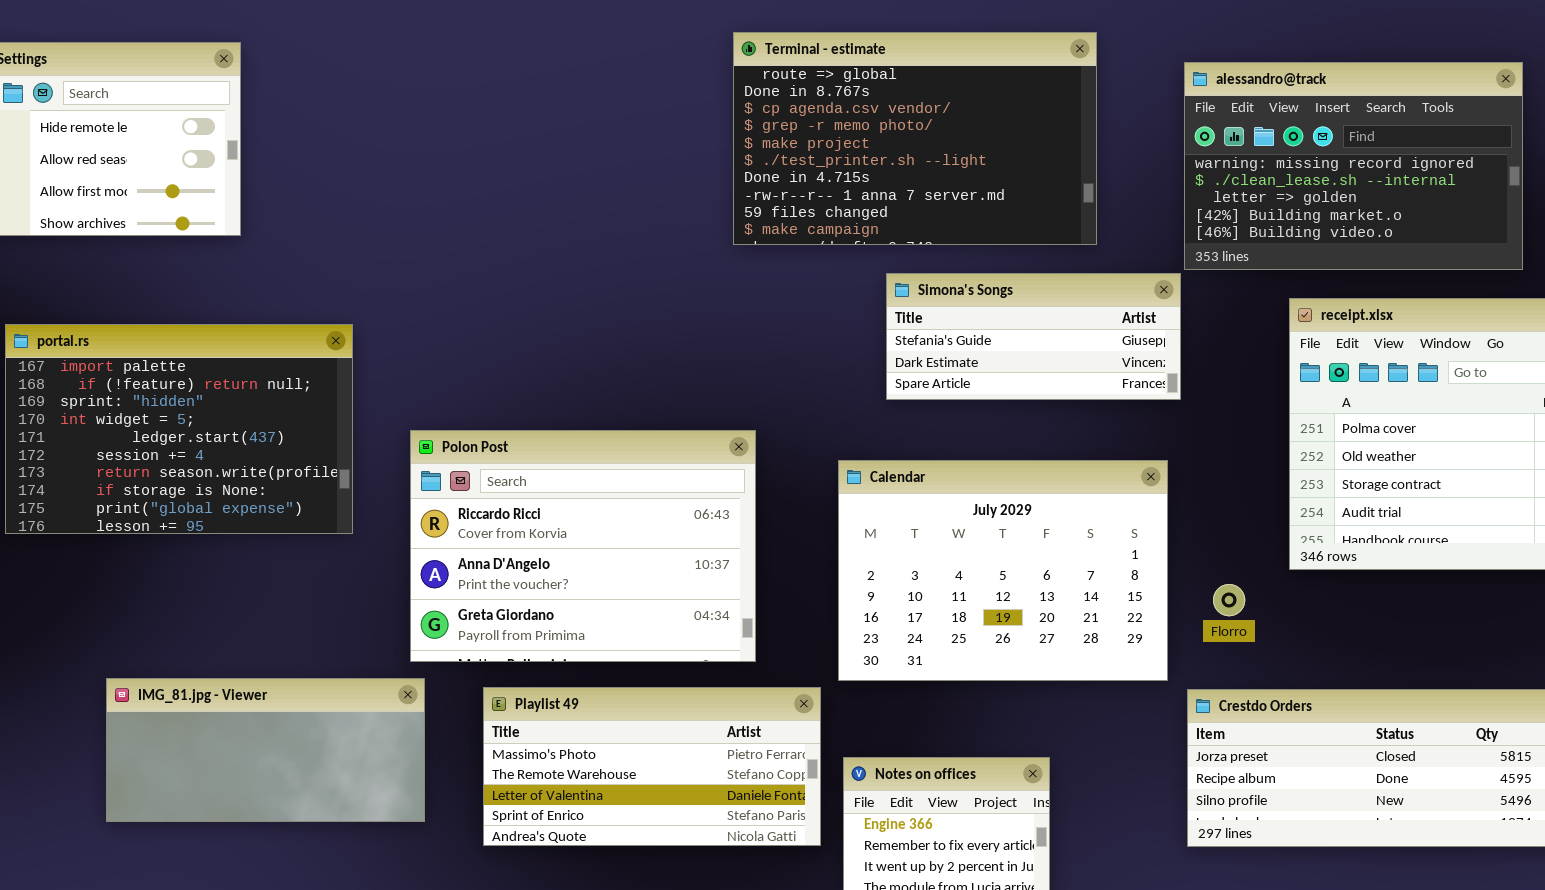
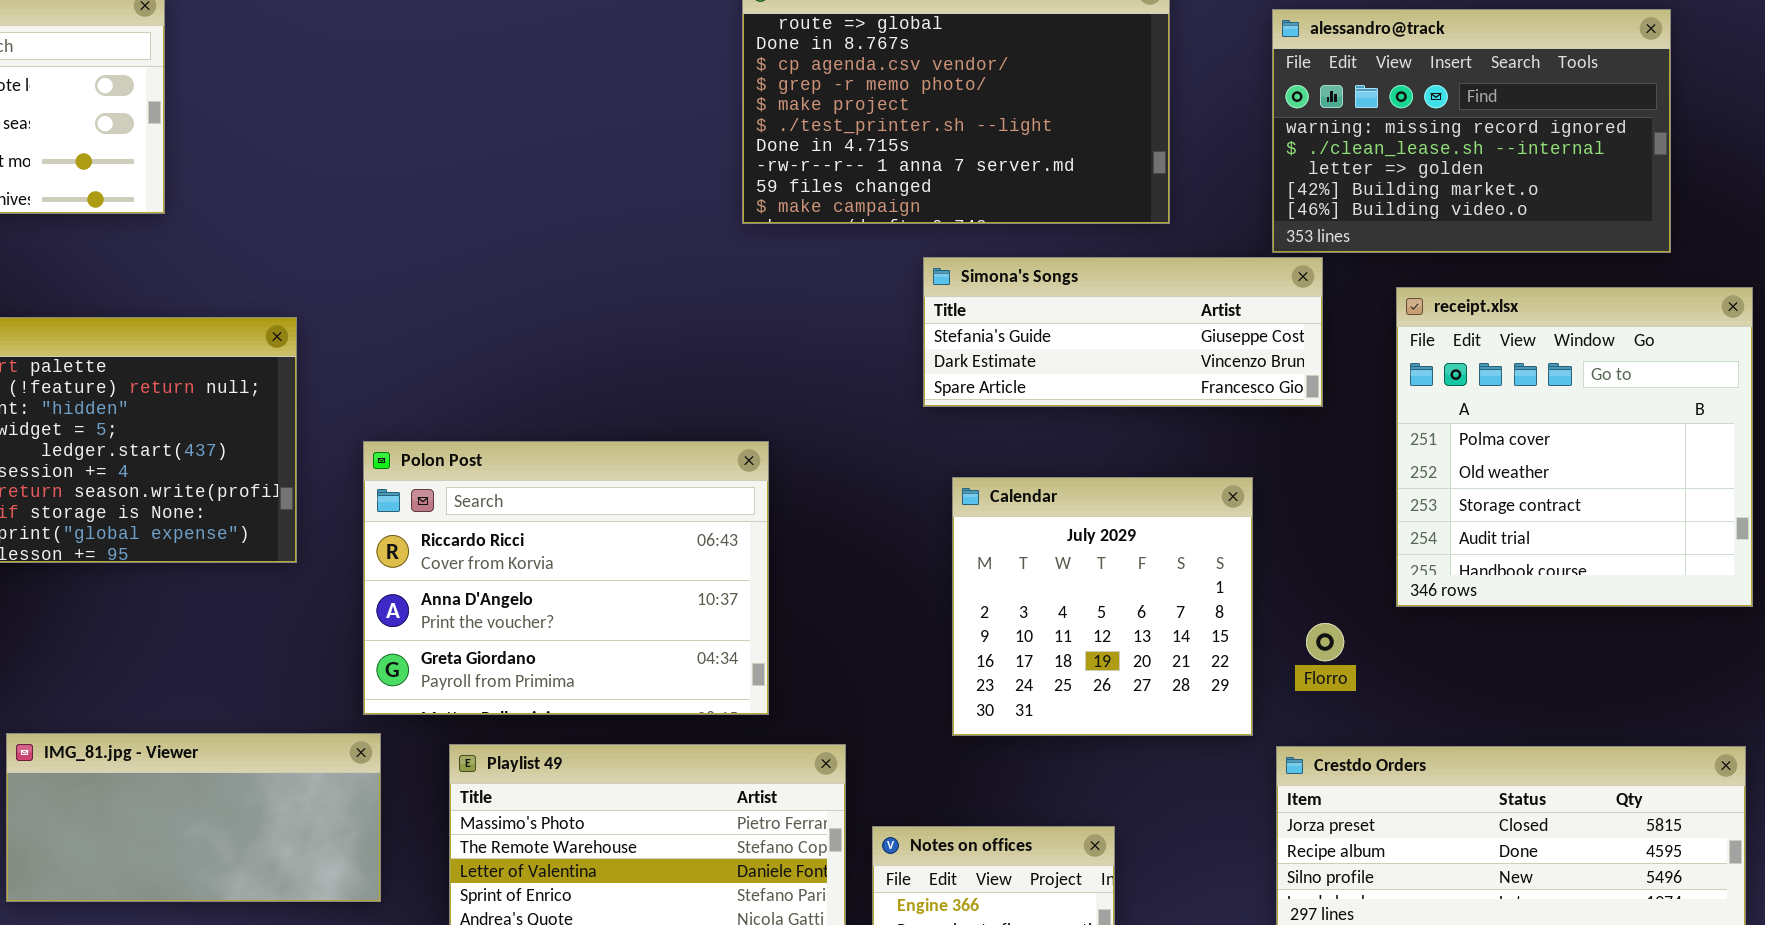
Simona's Songs: [886,273,1181,400] -> [923,257,1323,407], resized
Calendar: [838,460,1168,681] -> [952,477,1253,736], resized

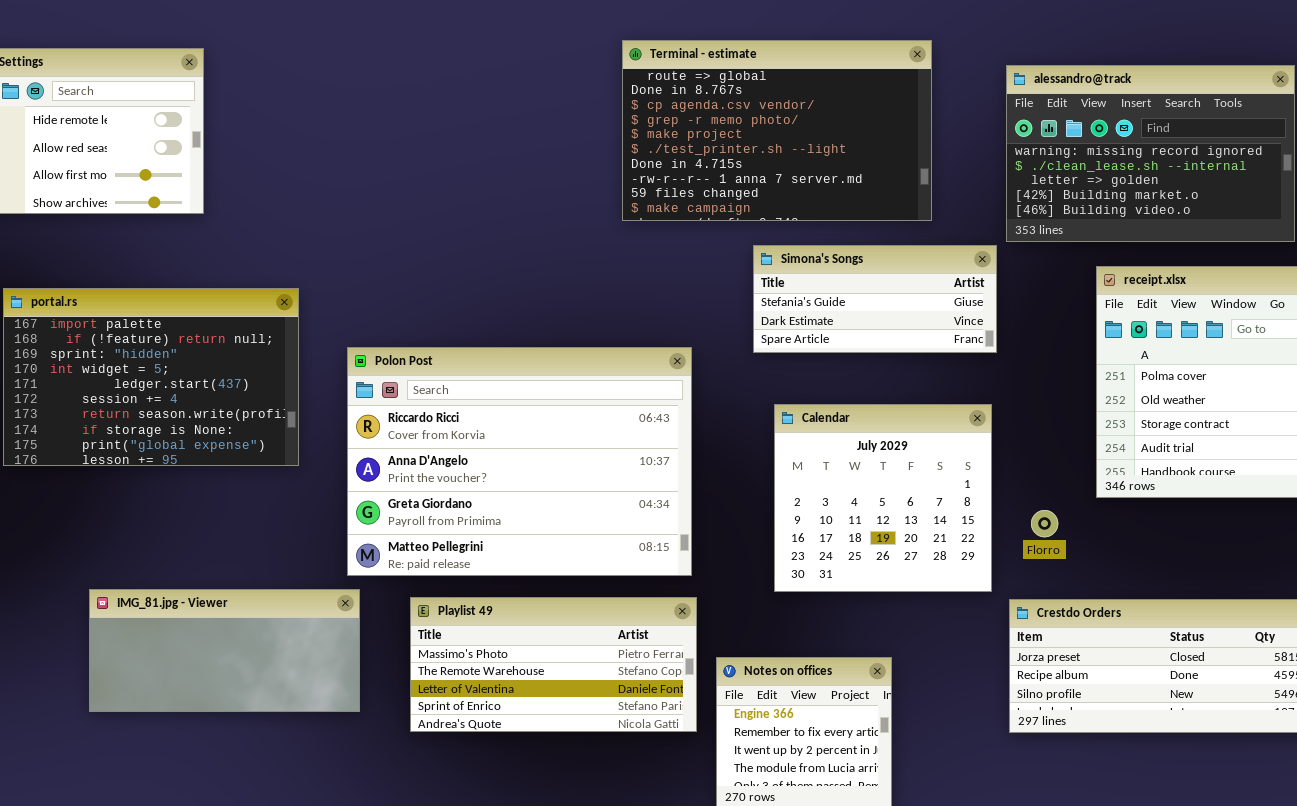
Simona's Songs: [923,257,1323,407] -> [753,245,997,353], resized
Polon Post: [363,441,769,715] -> [347,347,692,576], resized

